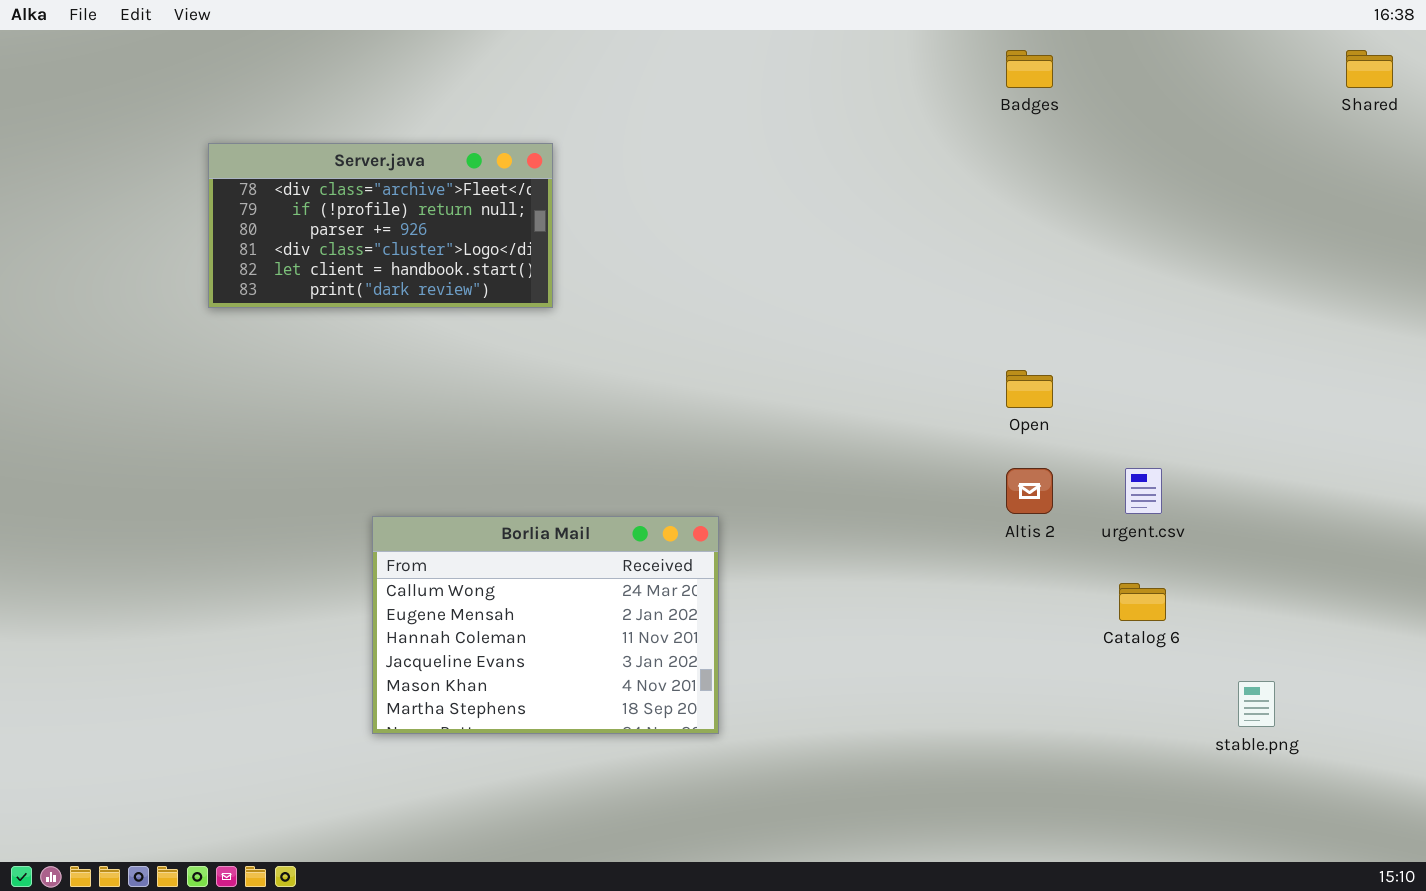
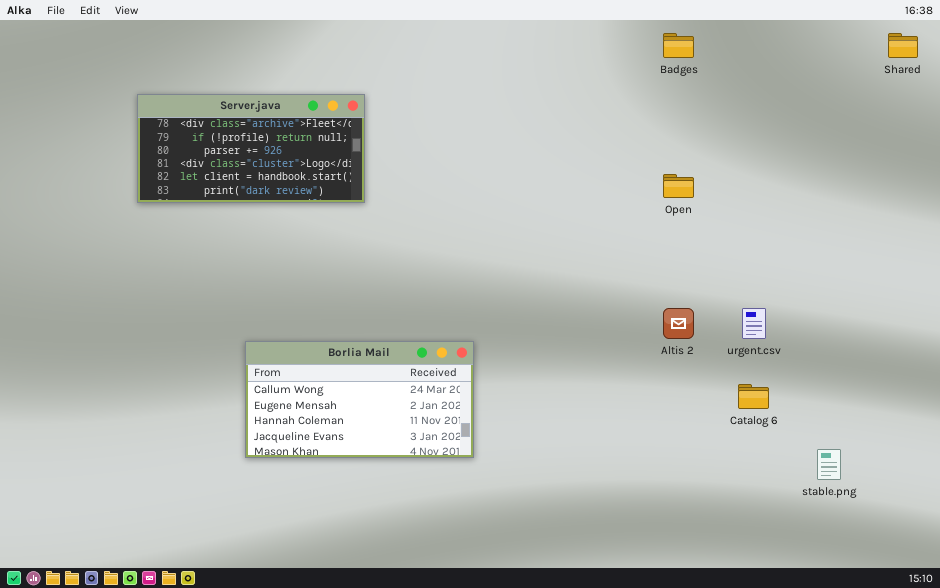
Open: [1006,370,1053,408] -> [663,174,694,198], moved
Borlia Mail: [372,516,719,734] -> [245,341,474,458], resized

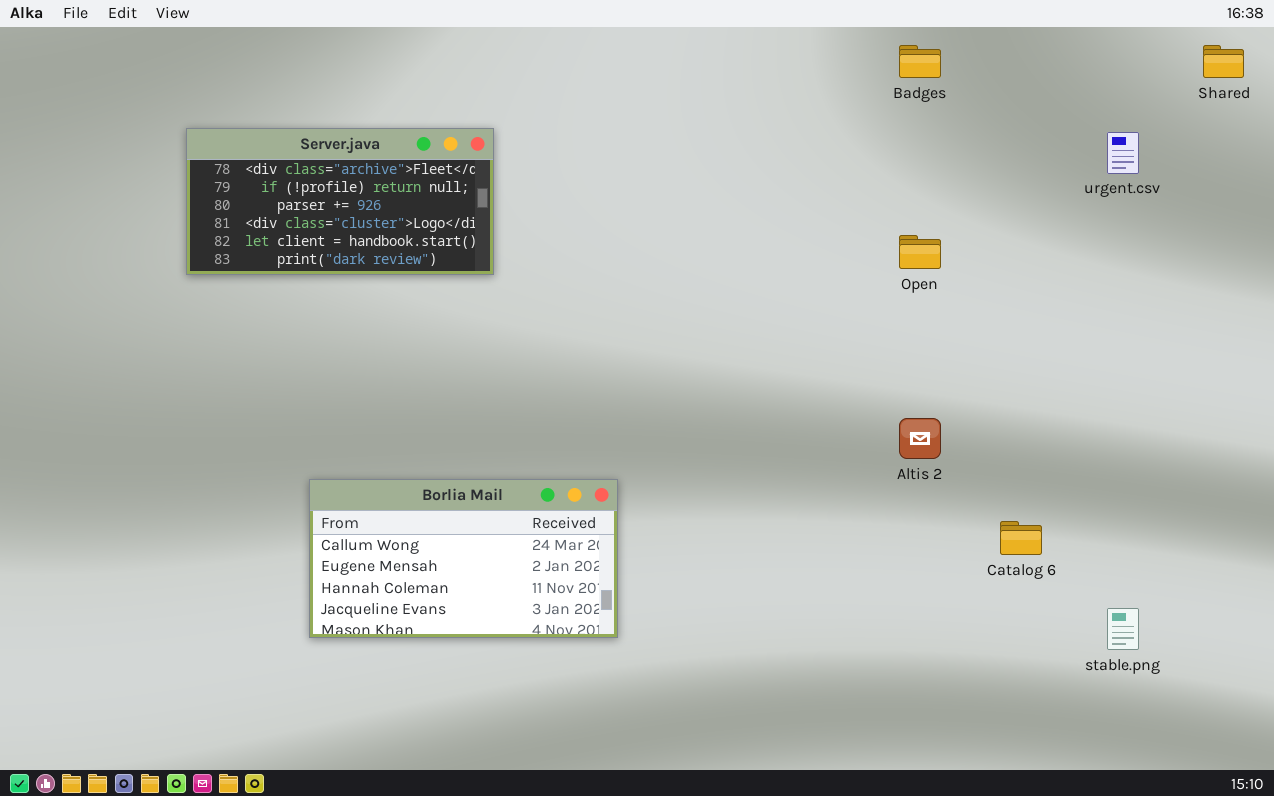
urgent.csv: [742,308,766,339] -> [1107,132,1139,174], moved
Borlia Mail: [245,341,474,458] -> [309,479,618,638], moved

